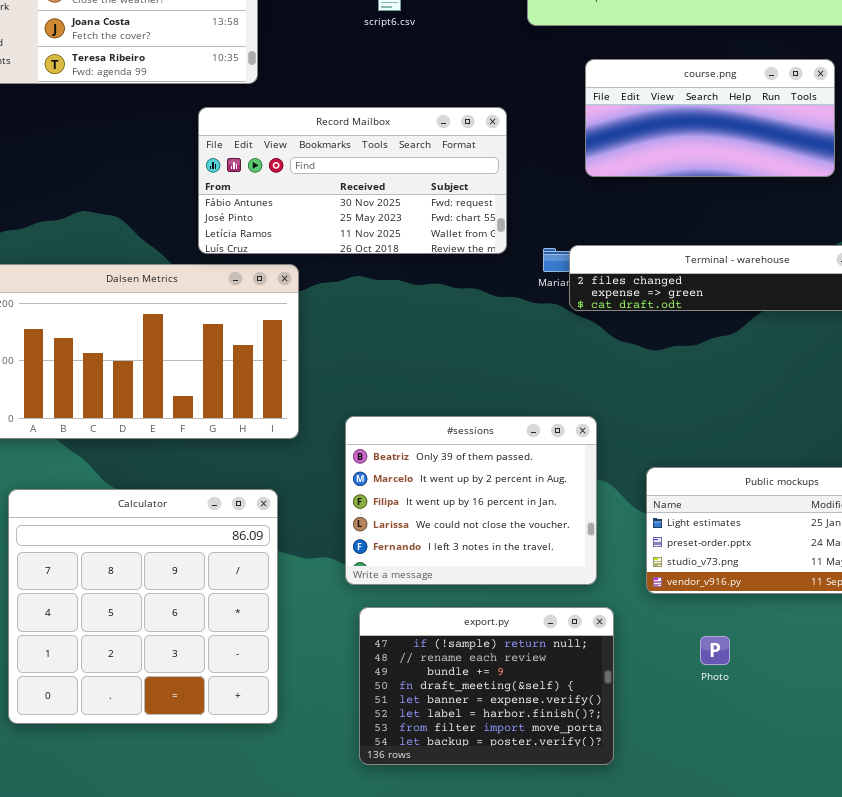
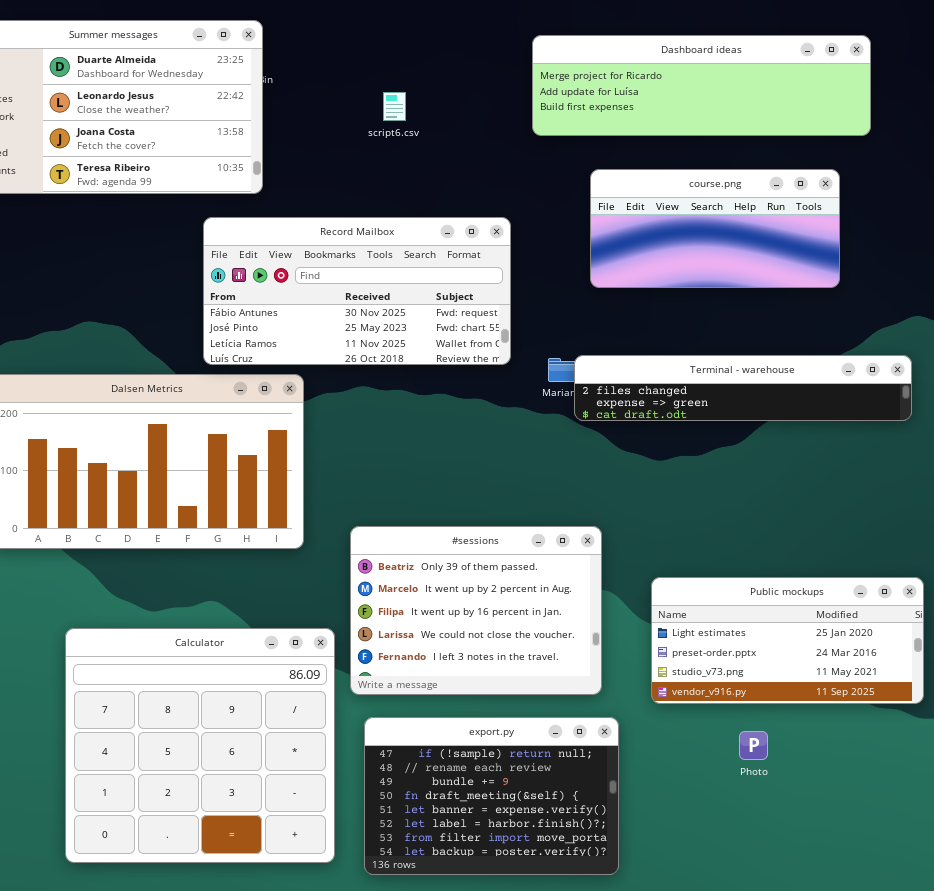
Calculator: [8,489,278,724] -> [65,628,335,863], moved
Photo: [700,636,730,665] -> [739,731,768,760], moved

